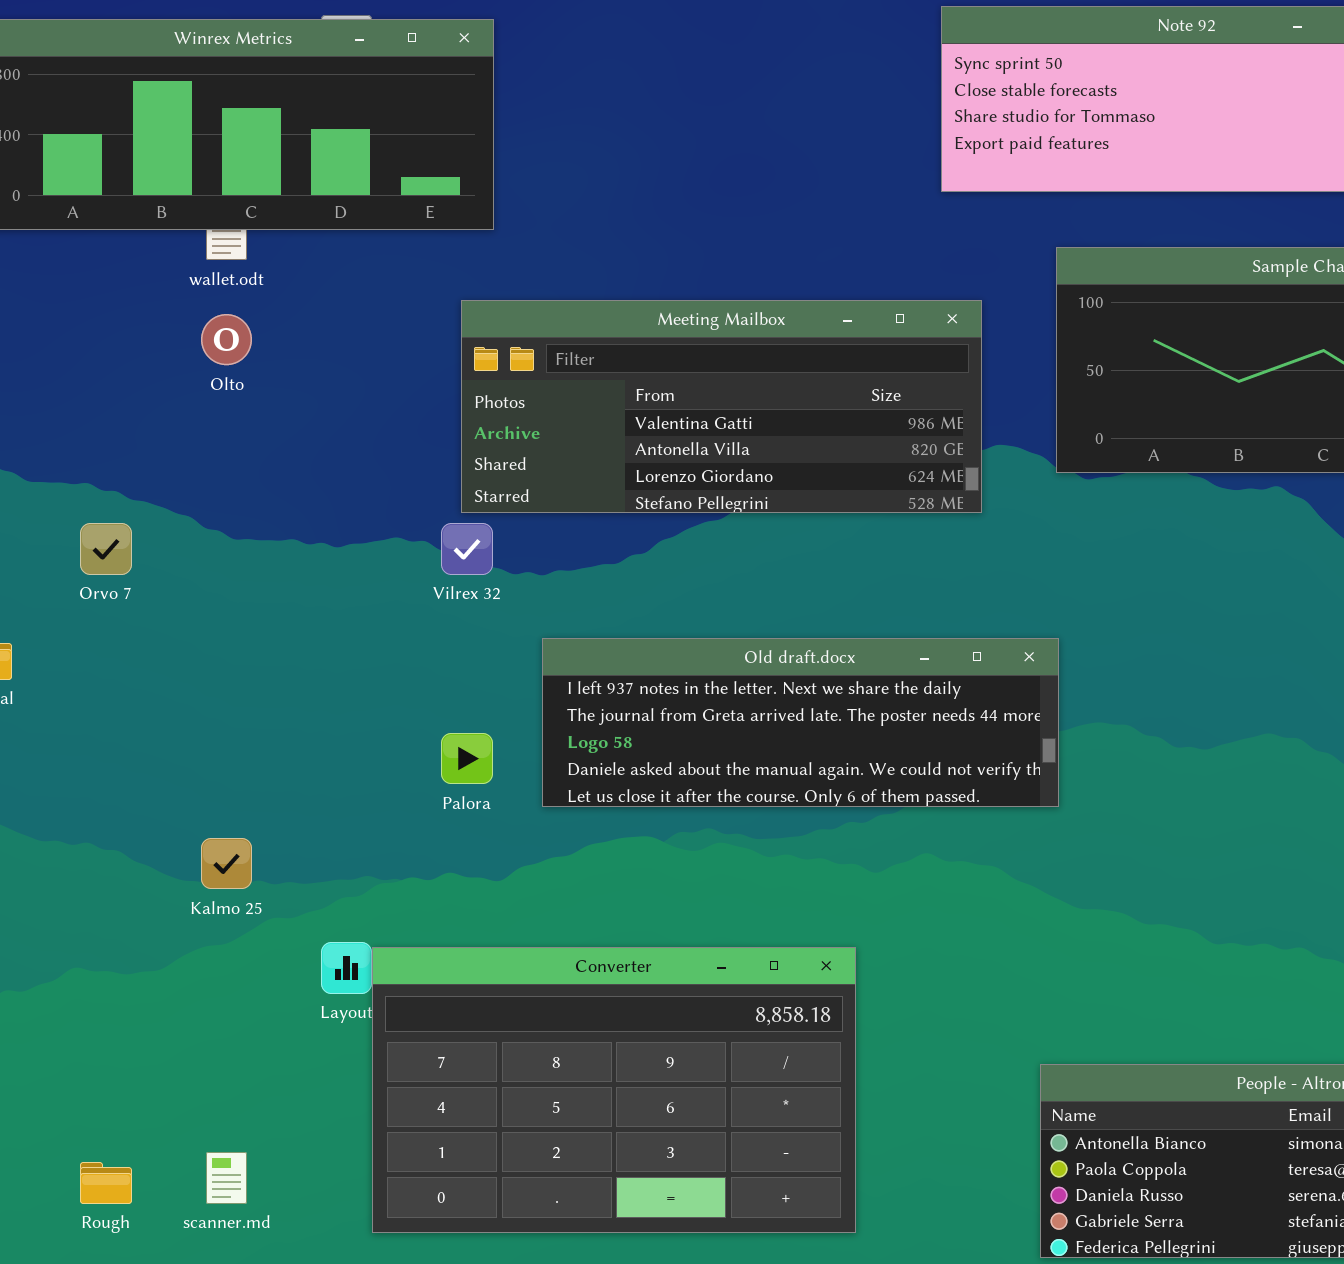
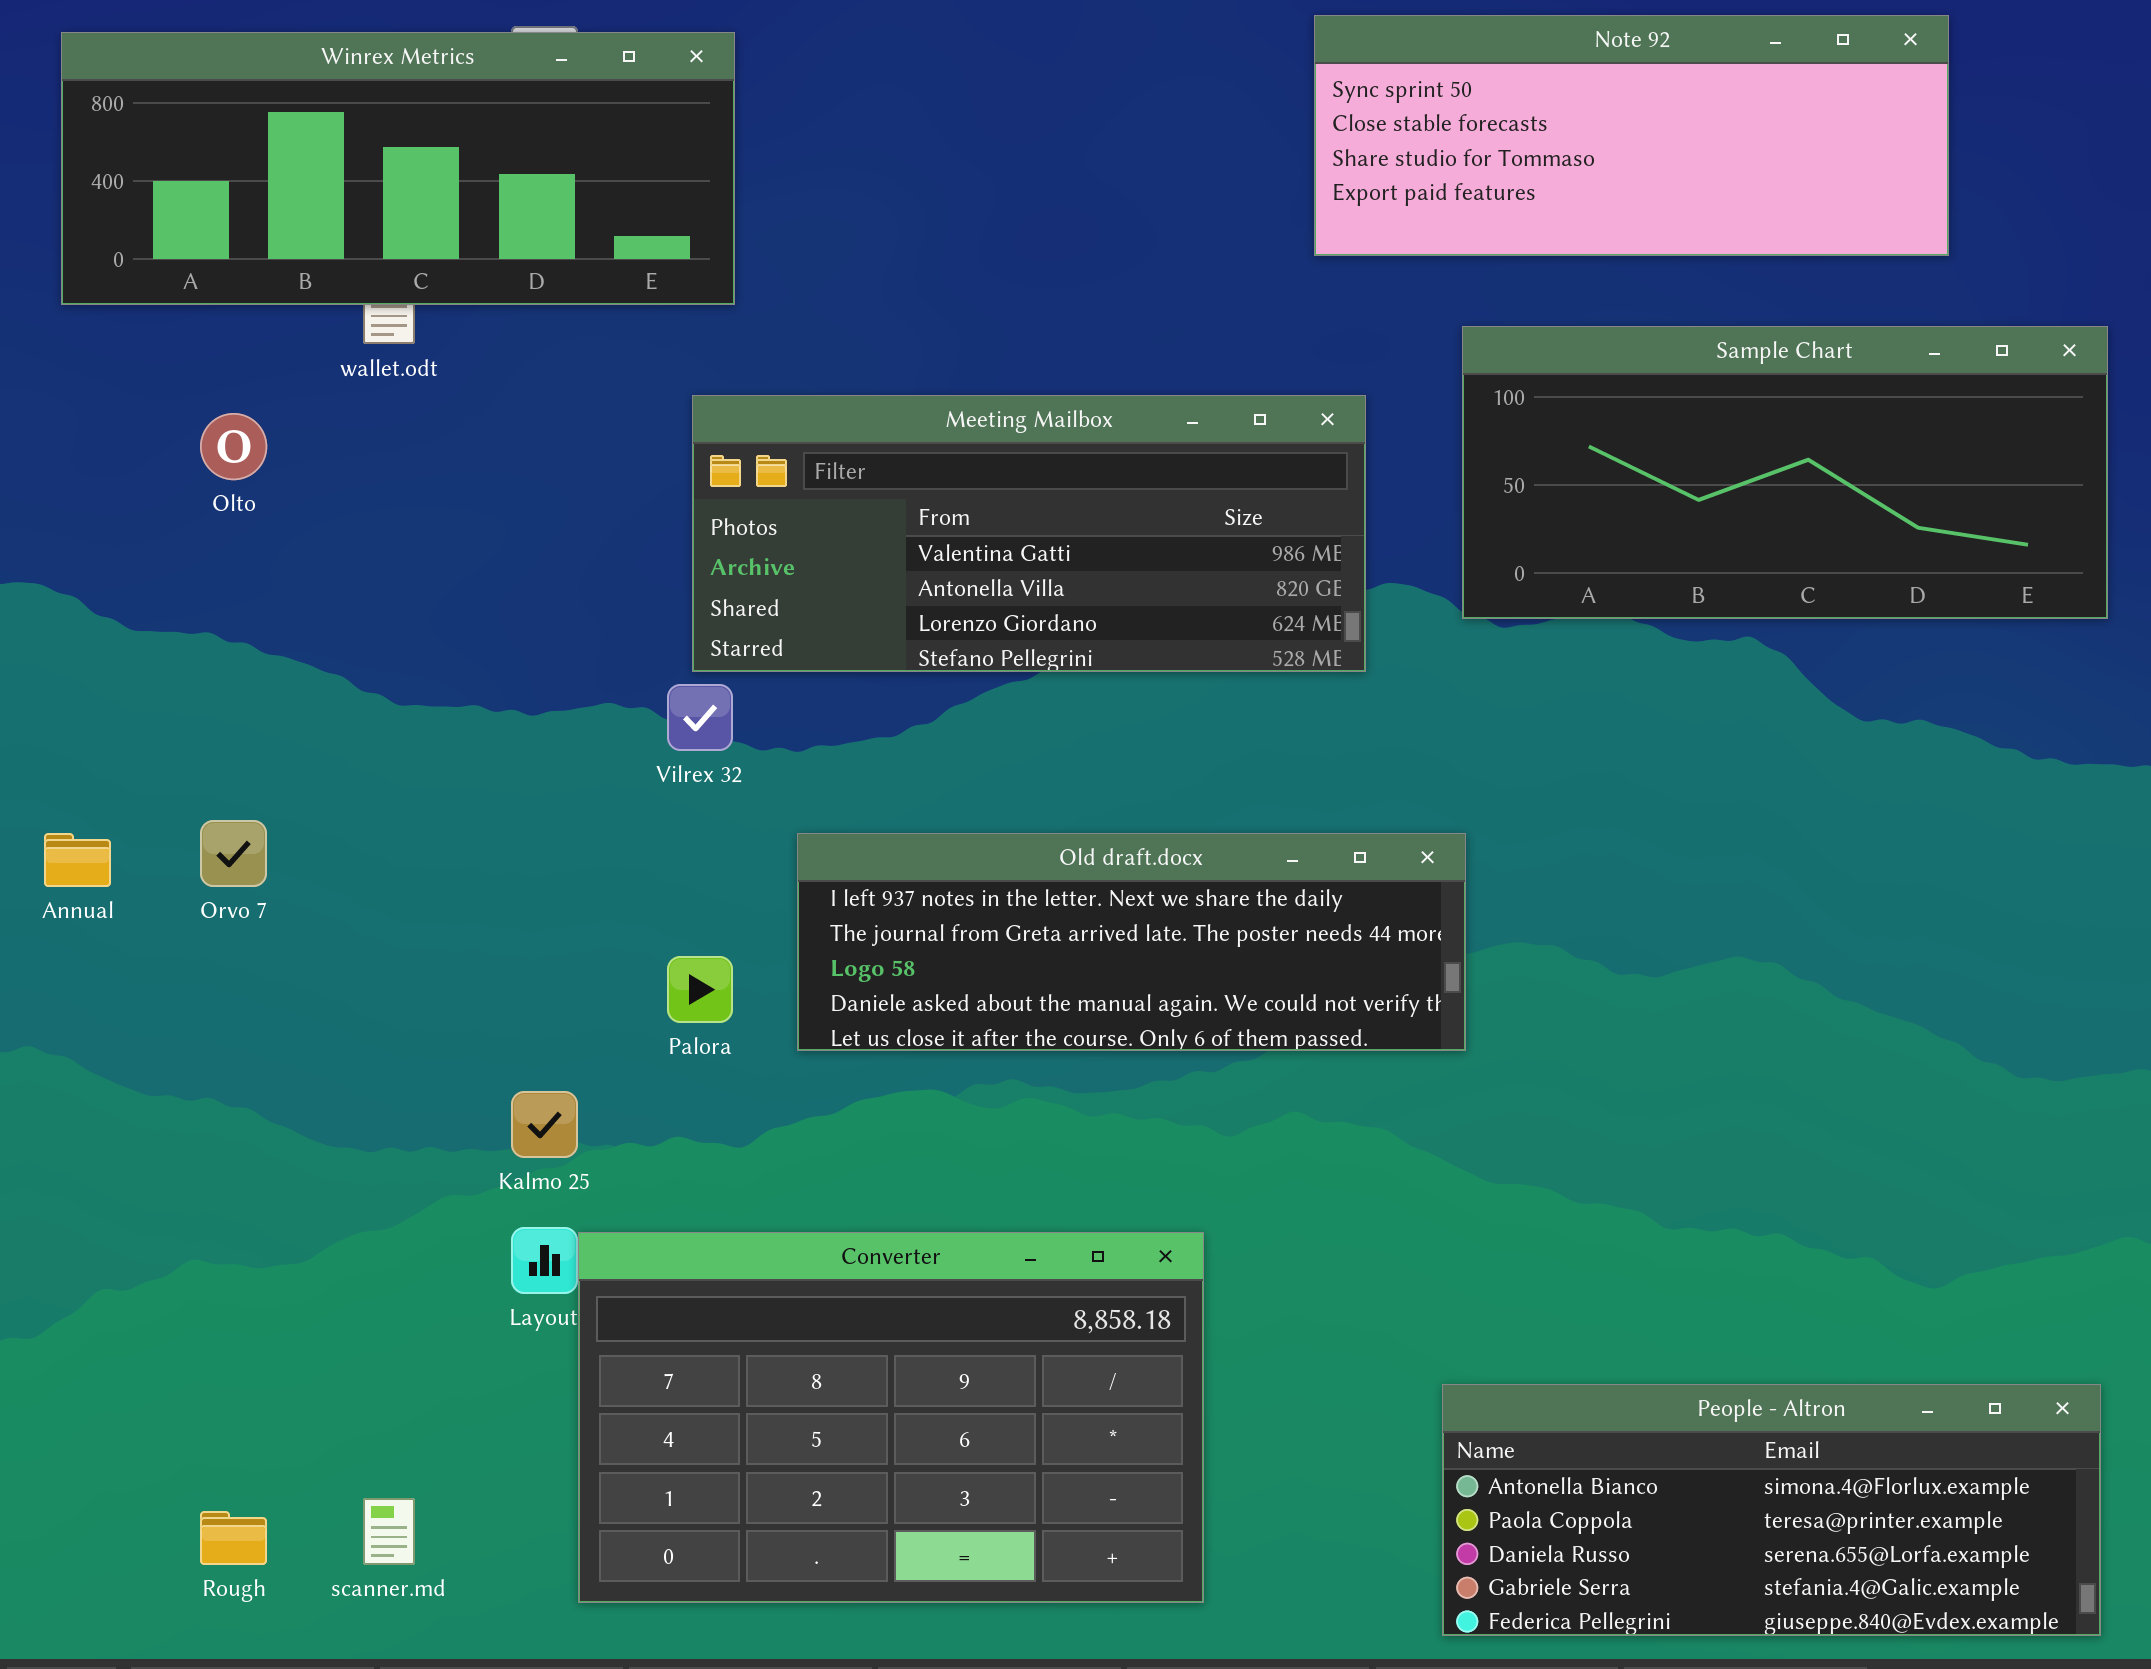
Olto: [201,314,252,365] -> [200,413,267,480], moved
Orvo 7: [80,523,132,575] -> [200,820,267,887], moved
Kalmo 25: [201,838,252,889] -> [511,1091,578,1158], moved

